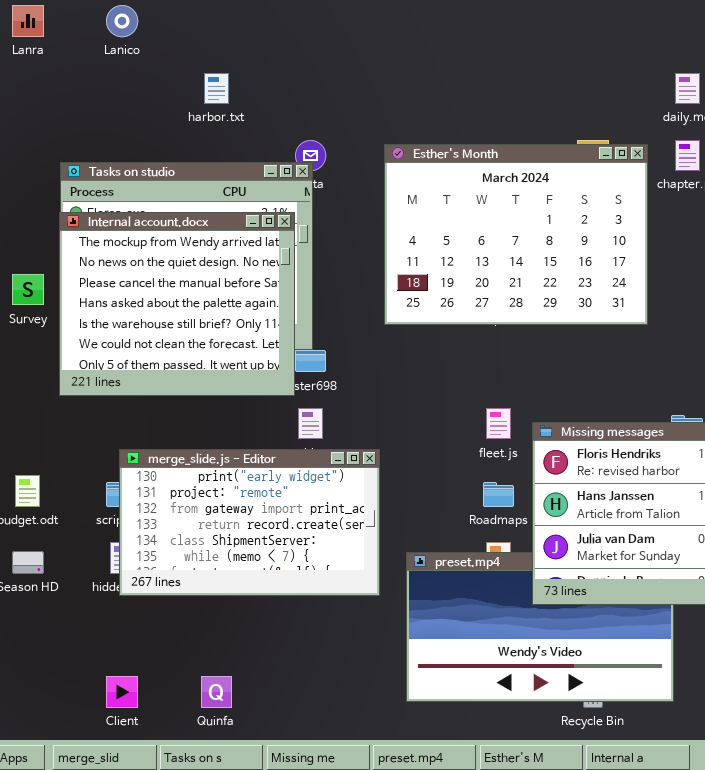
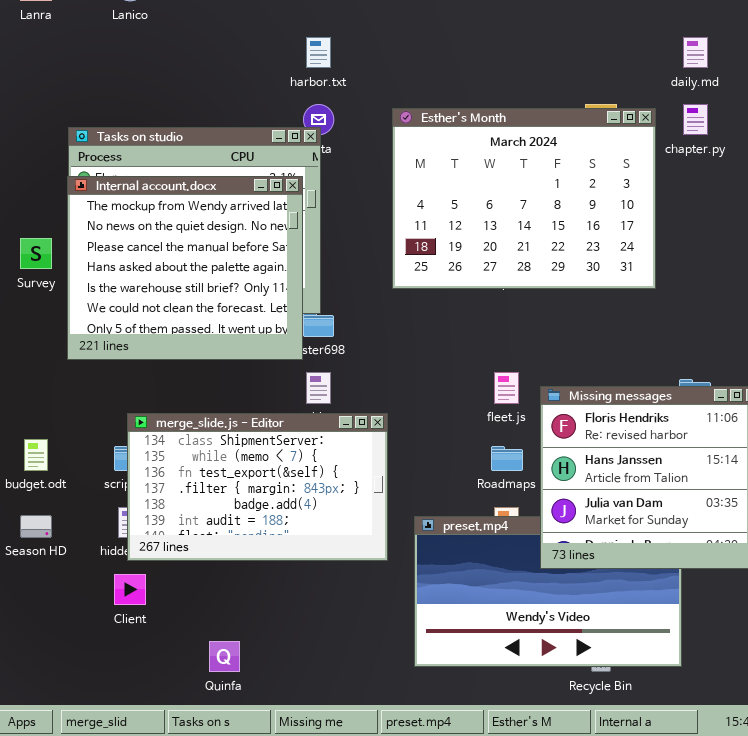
harbor.txt: [204,73,229,104] -> [306,37,331,68], moved
merge_slide.js - Editor: [119,449,380,596] -> [127,413,388,561], scrolled down 4 rows
Client: [106,676,138,708] -> [114,574,146,605], moved

